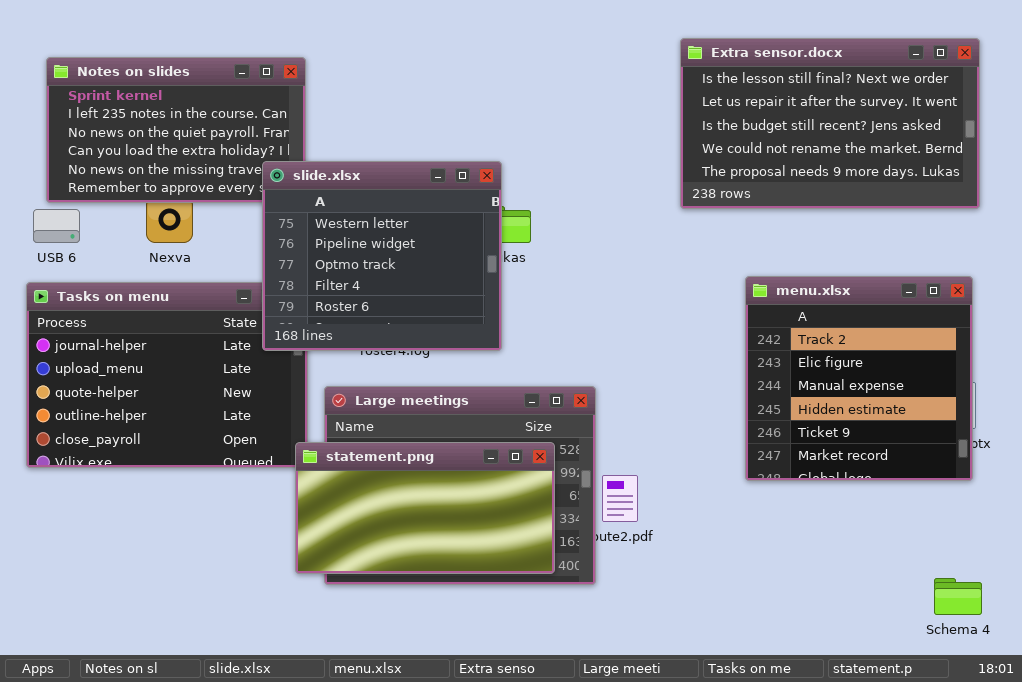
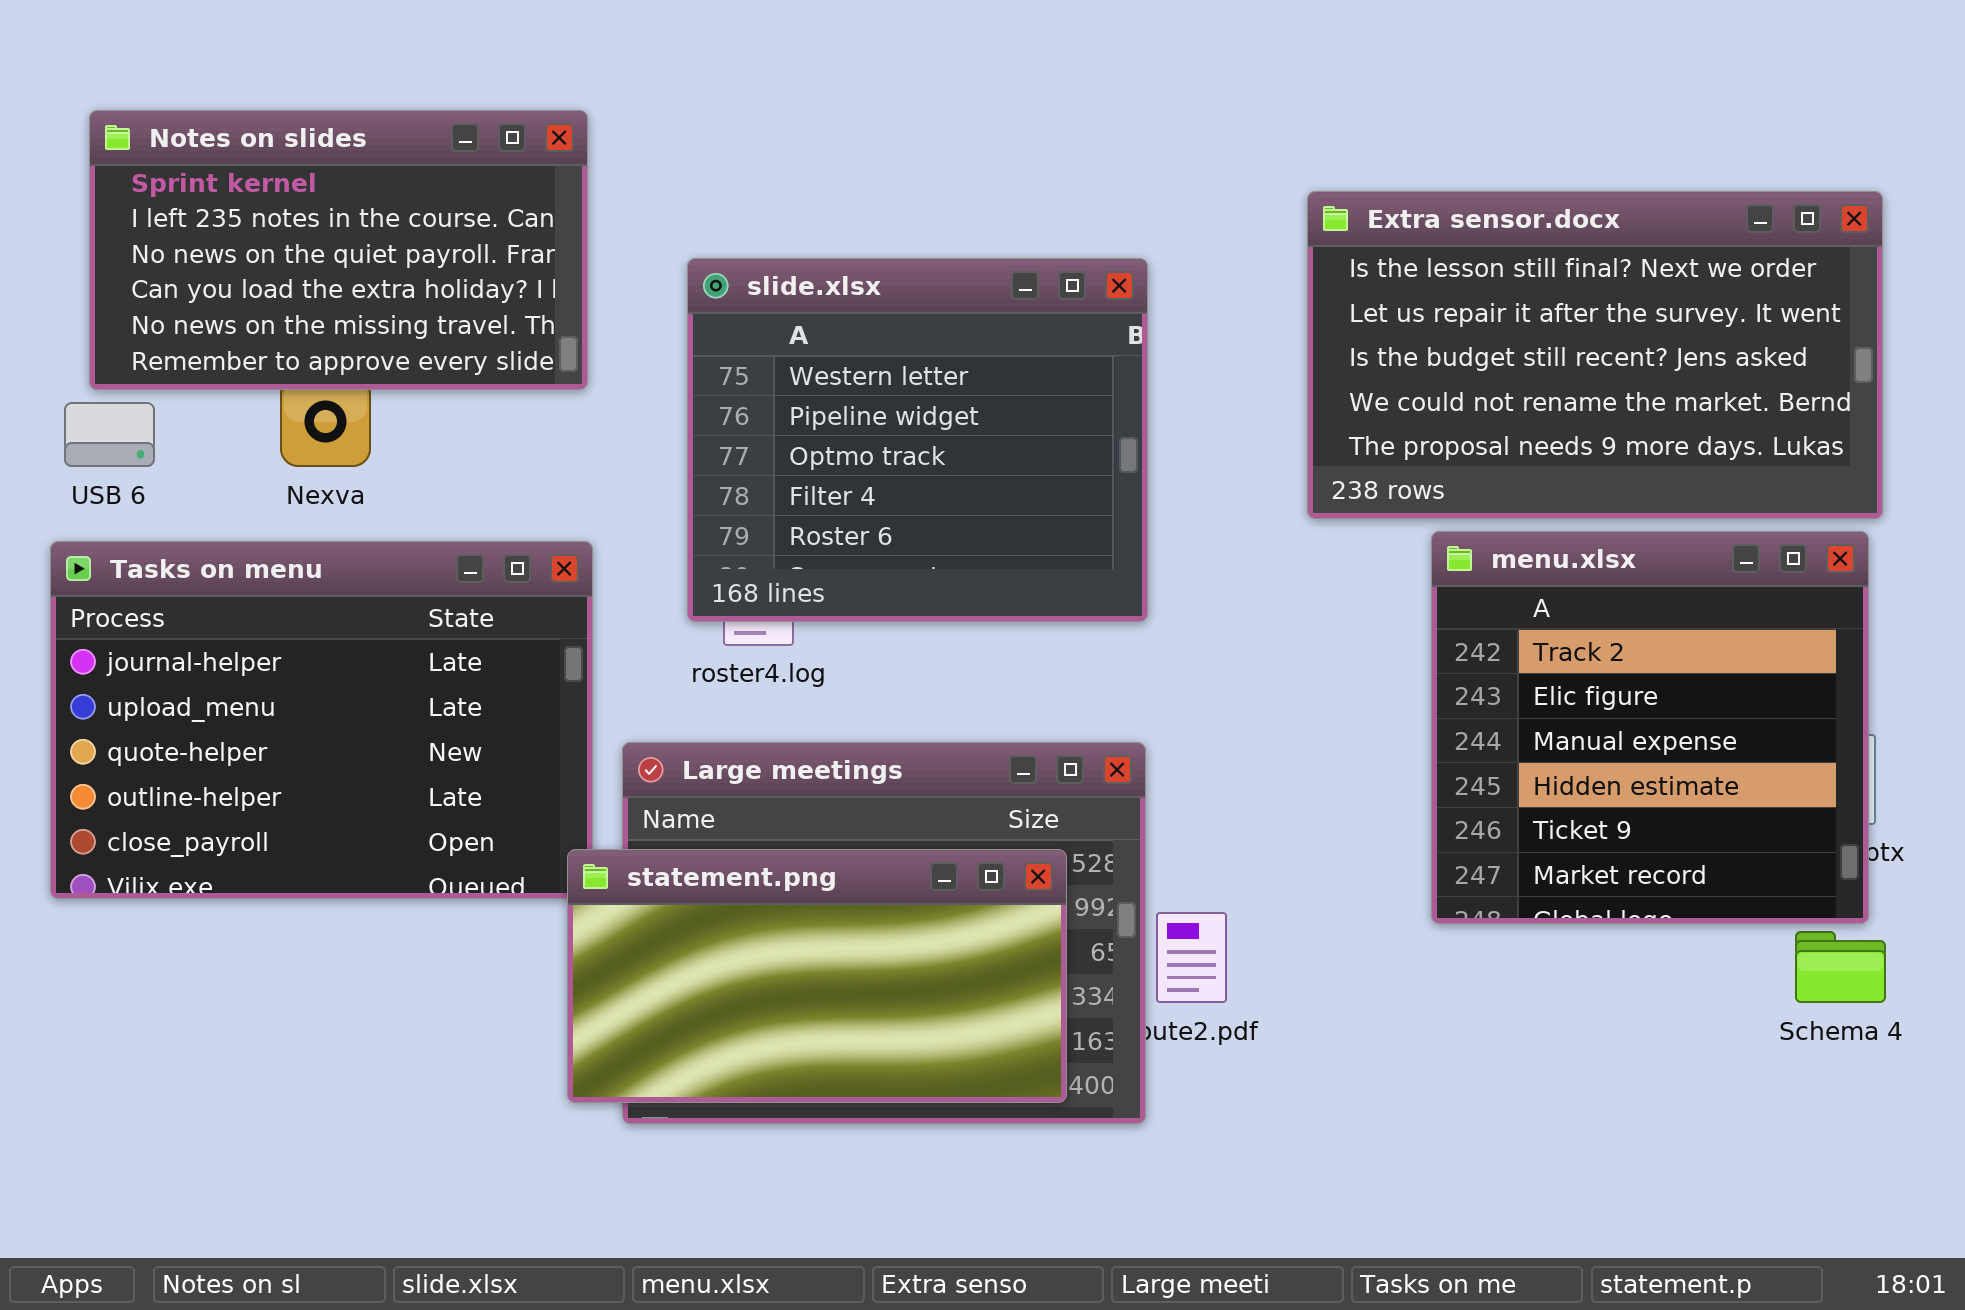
Extra sensor.docx: [680,38,980,209] -> [1307,191,1883,519], moved
slide.xlsx: [262,161,502,351] -> [687,258,1148,622], moved
Schema 4: [934,578,982,615] -> [1795,931,1886,1003], moved

